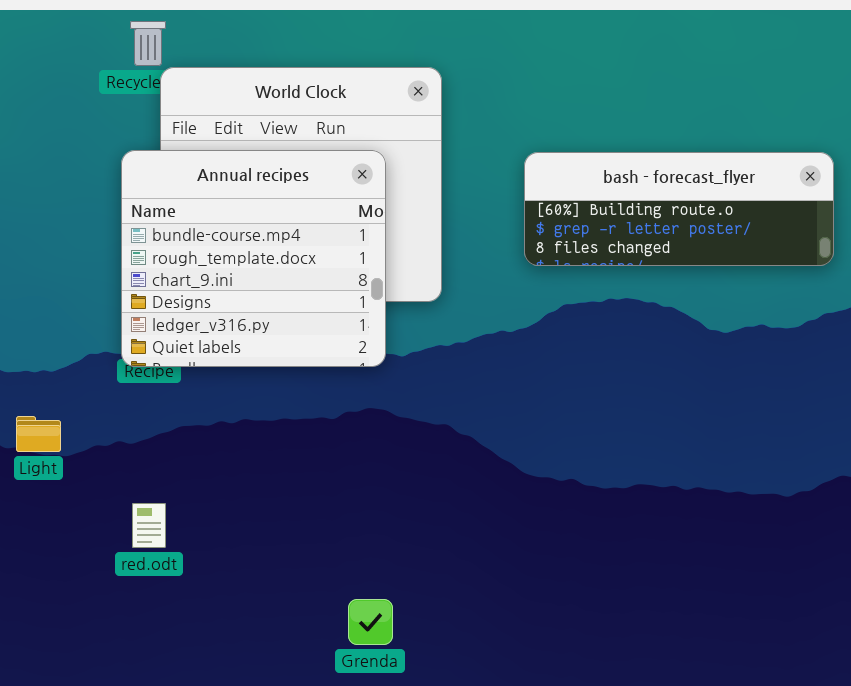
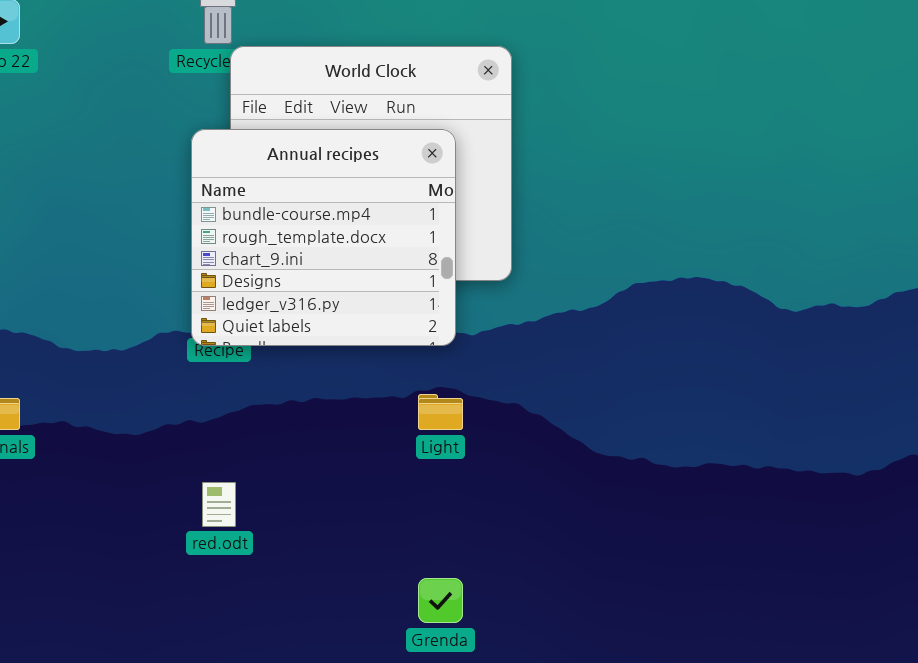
bash - forecast_flyer: [524,152,834,266] -> none, closed
Light: [16,416,61,452] -> [418,394,463,430], moved

